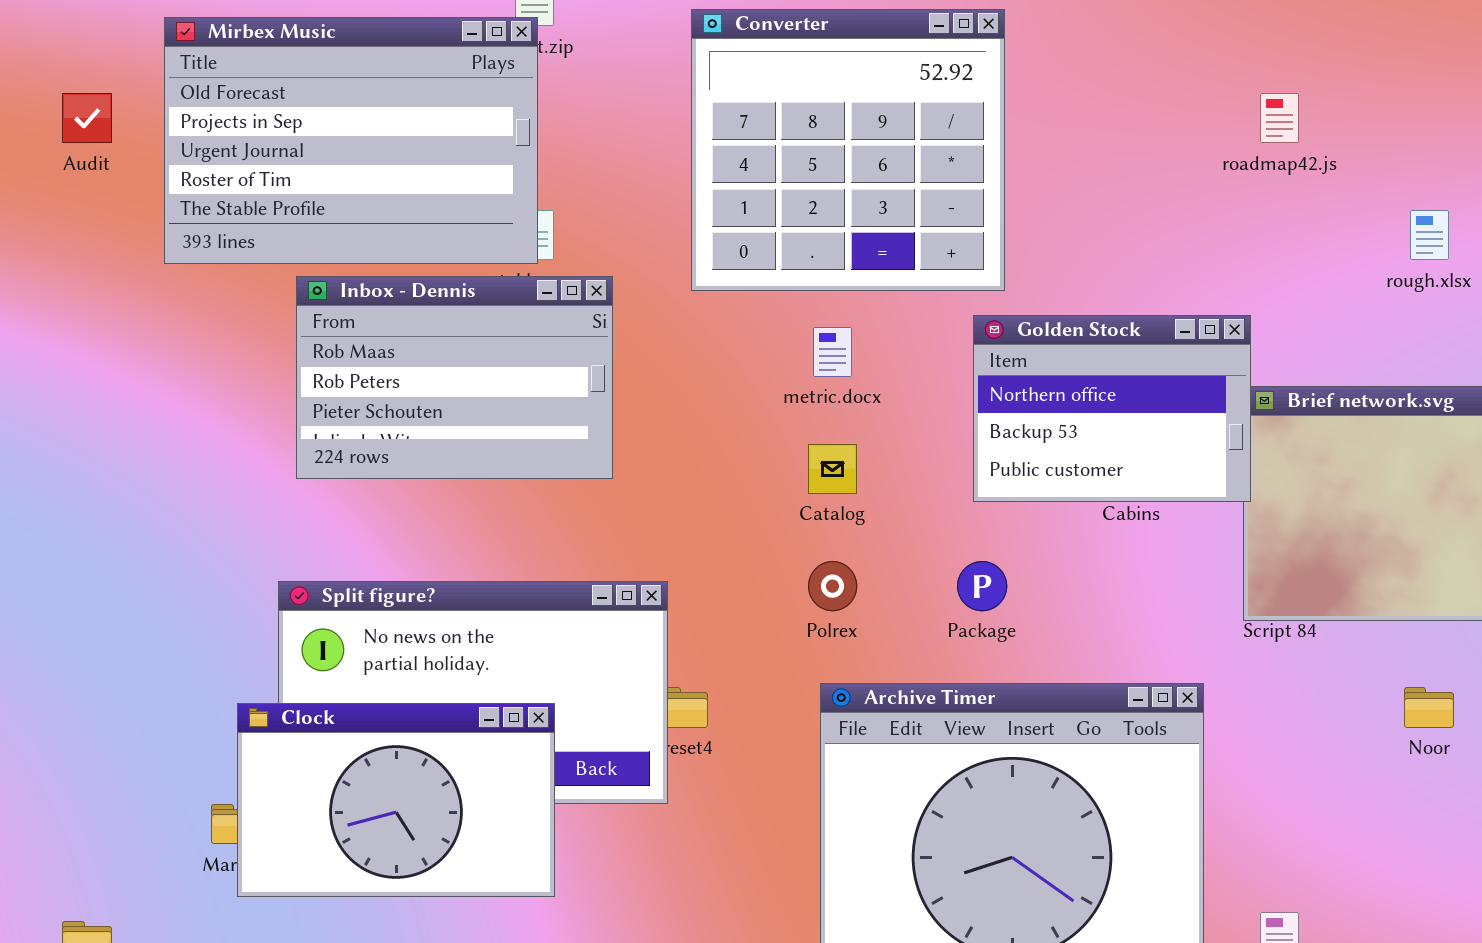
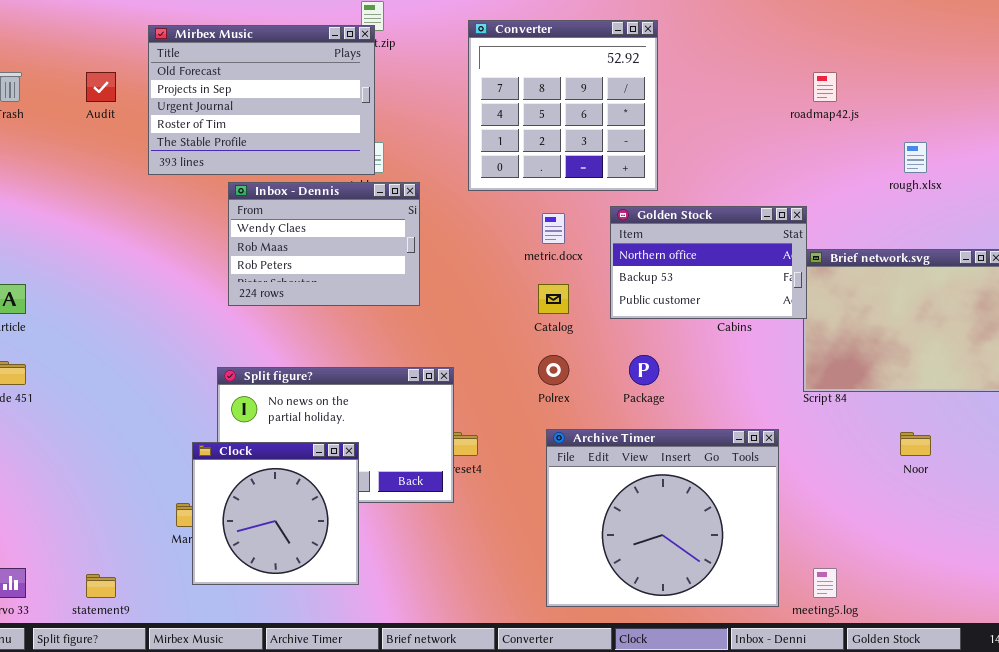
Inbox - Dennis: [296,276,613,479] -> [228,182,420,306], scrolled up 1 row
Golden Stock: [973,315,1251,502] -> [610,206,807,319], resized
Clock: [237,703,555,897] -> [192,442,359,585], resized

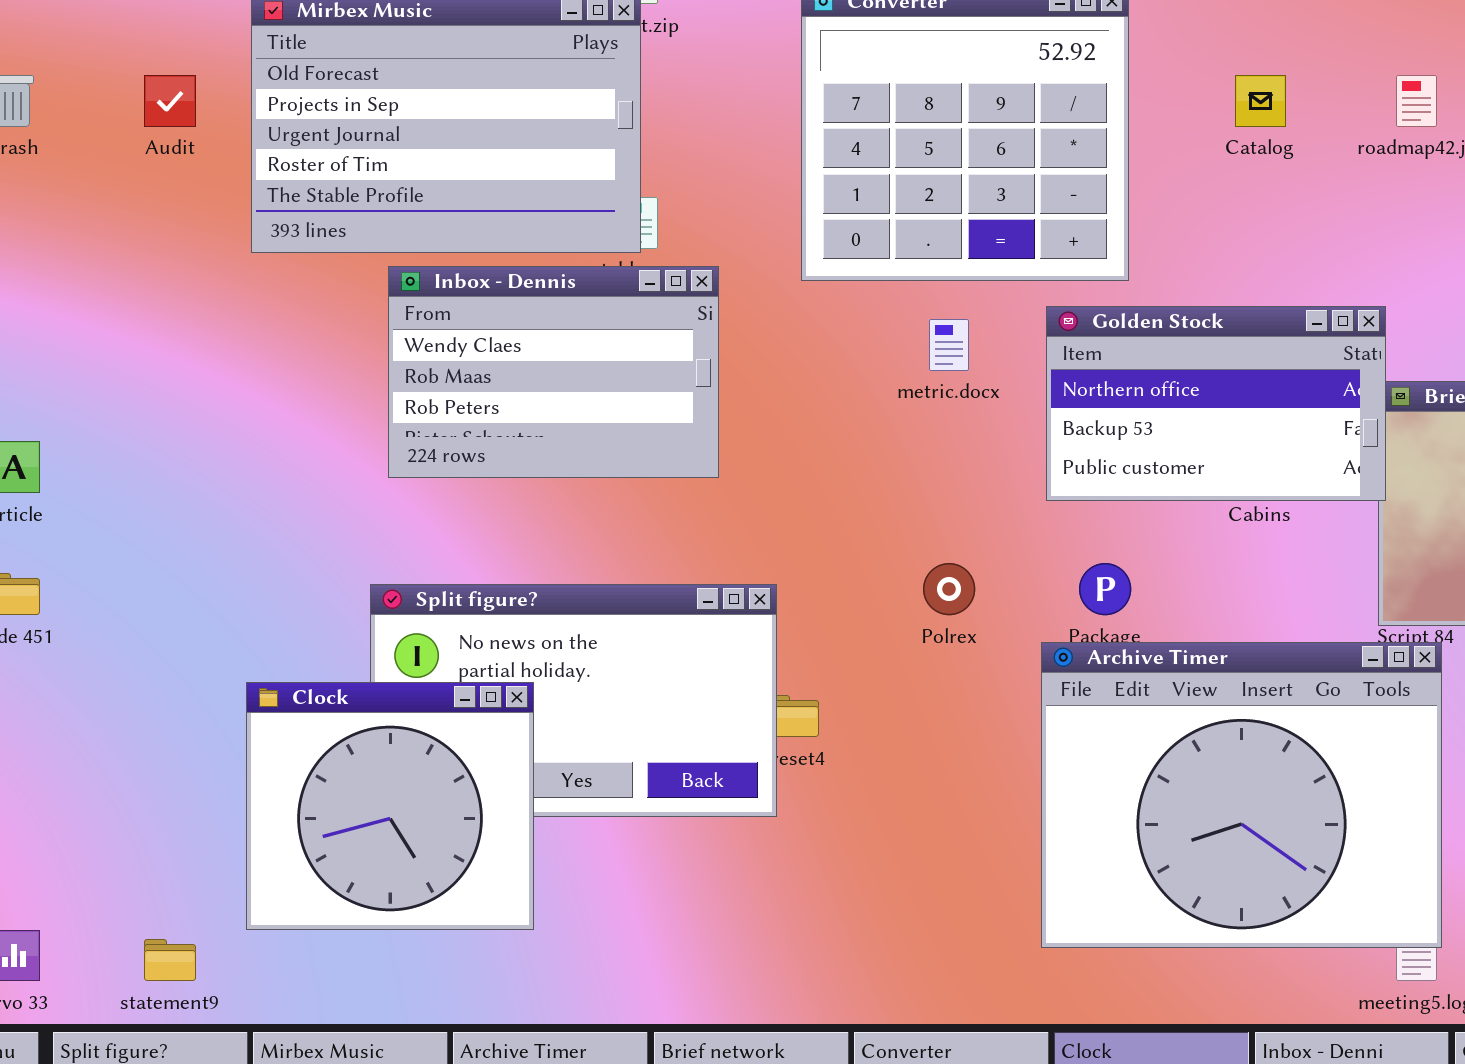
Catalog: [538,284,569,314] -> [1235,75,1286,127], moved
Archive Timer: [546,429,779,607] -> [1041,642,1442,948], moved
Clock: [192,442,359,585] -> [246,682,534,930], moved

